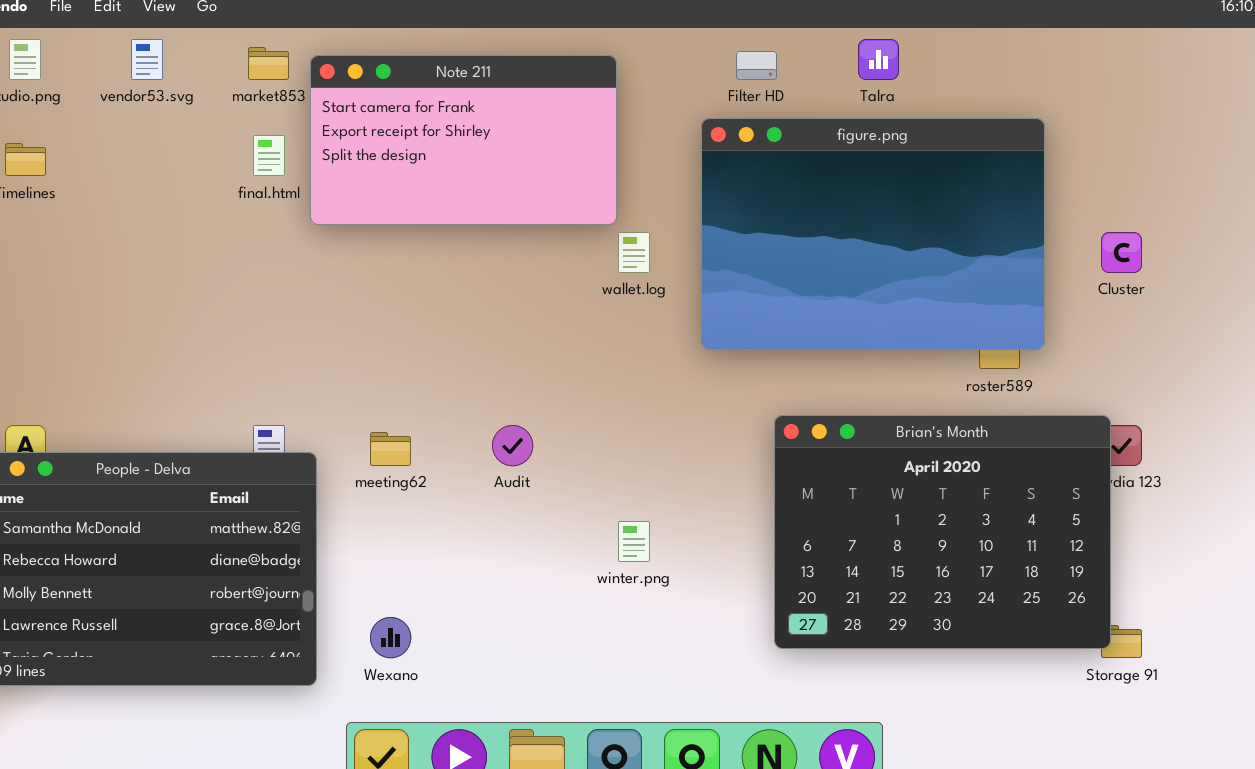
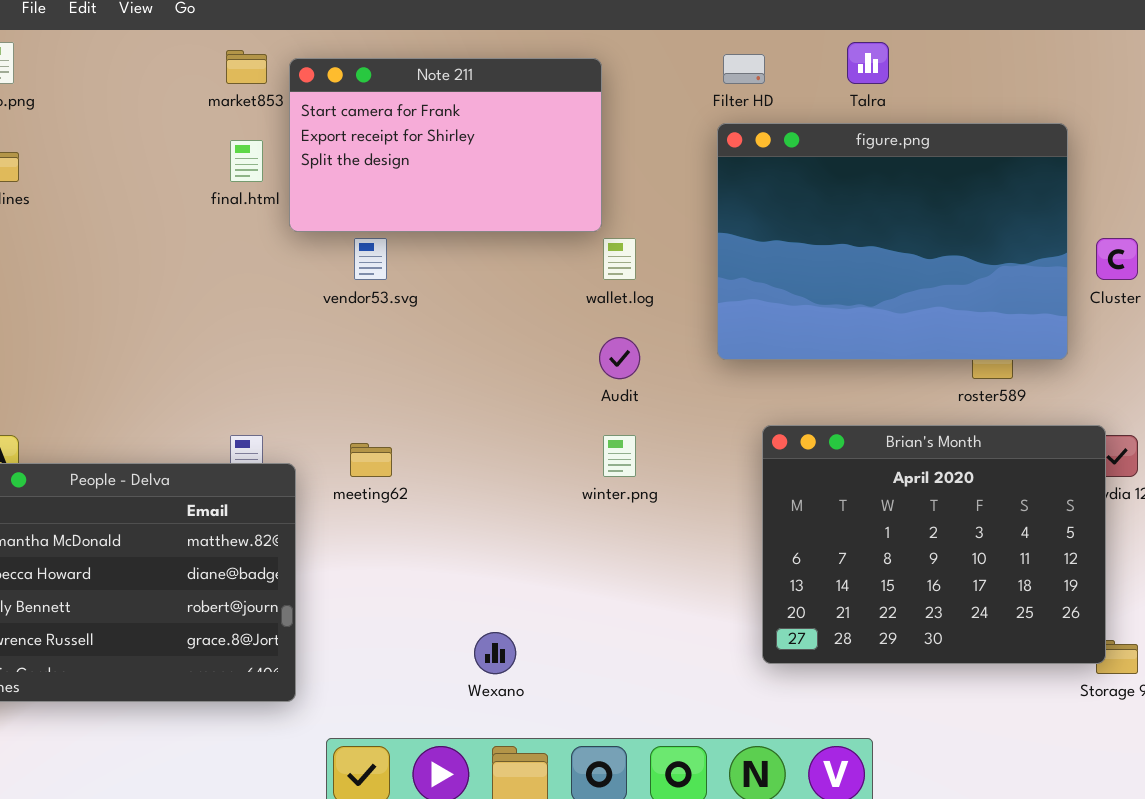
vendor53.svg: [131,39,163,80] -> [354,238,387,280], moved
figure.png: [701,118,1045,350] -> [717,123,1068,360], moved
Audit: [492,425,533,466] -> [599,337,640,379], moved
winter.png: [618,521,650,562] -> [603,435,636,477], moved
Wexano: [370,617,411,658] -> [474,632,516,674], moved

